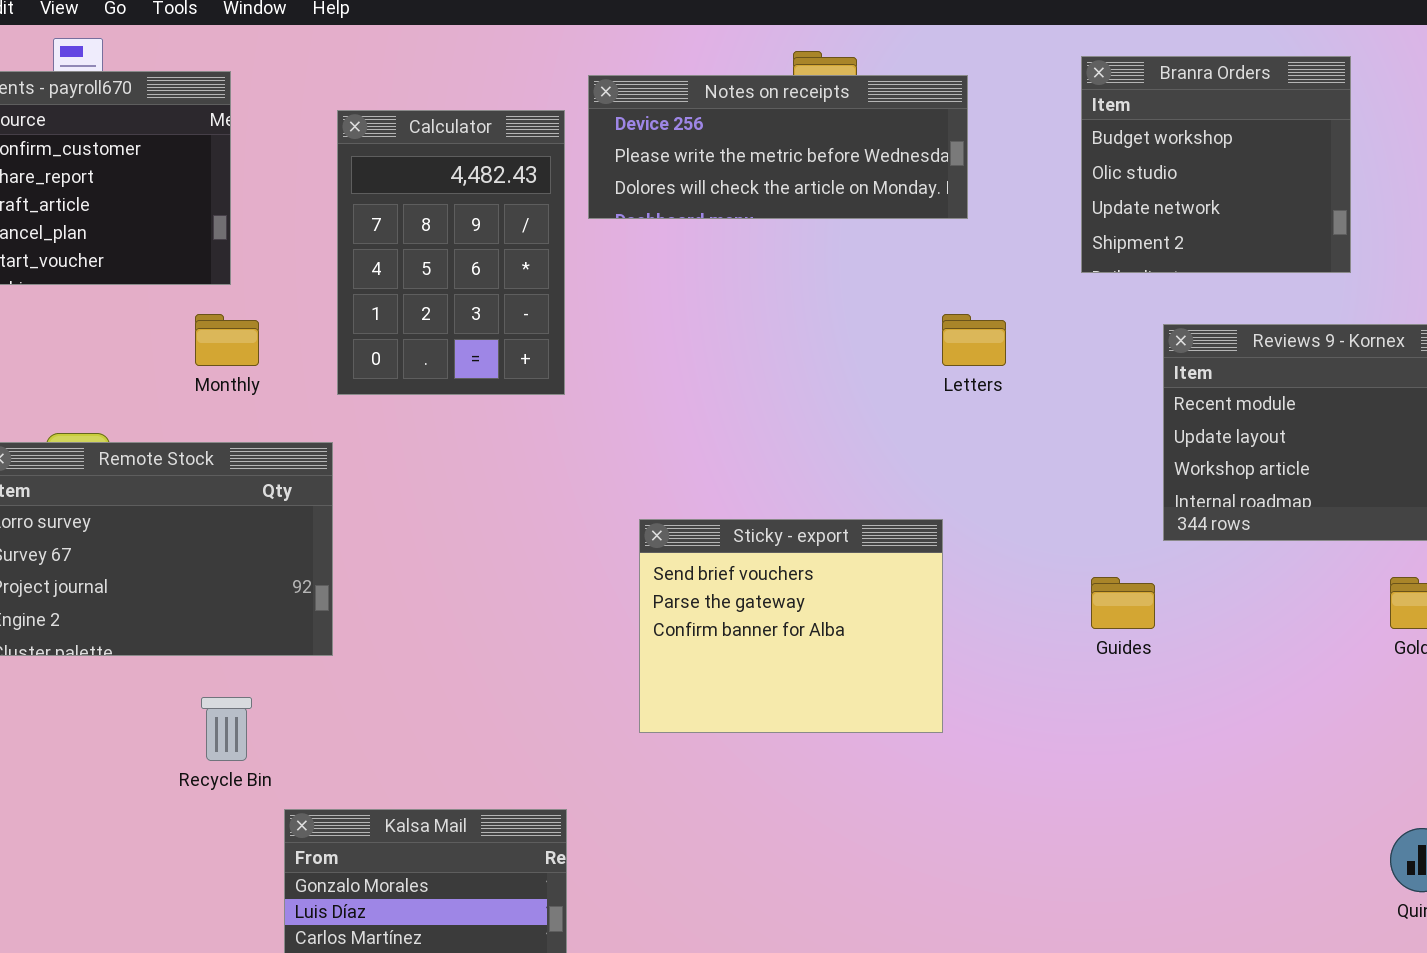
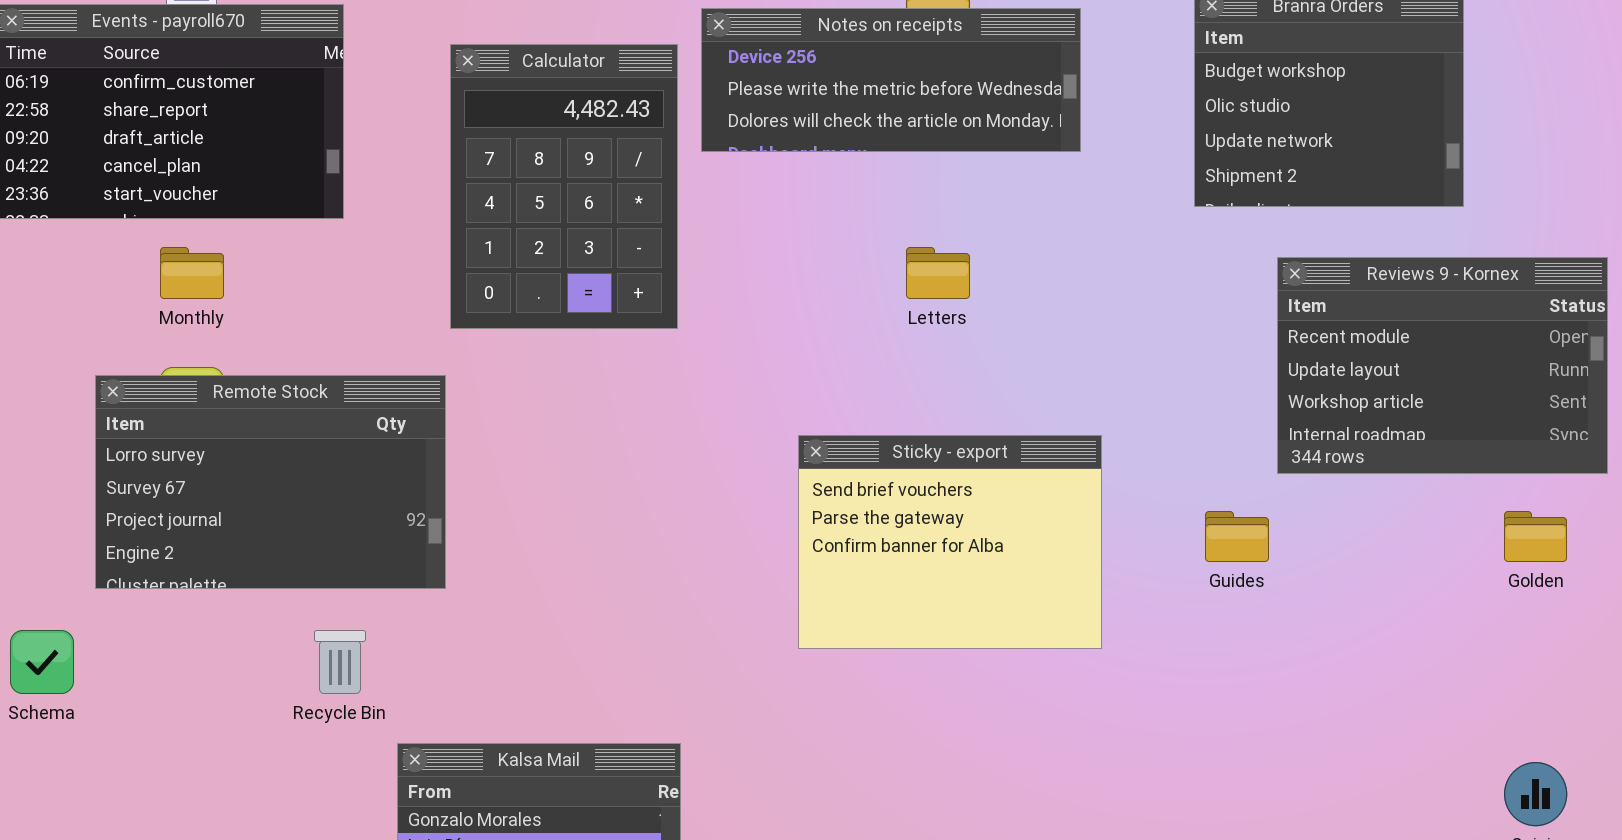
Monthly: [195,314,259,366] -> [160,247,224,299], moved
Letters: [942,314,1006,366] -> [906,247,970,299], moved
Sticky - export: [639,519,943,733] -> [798,435,1102,649], moved

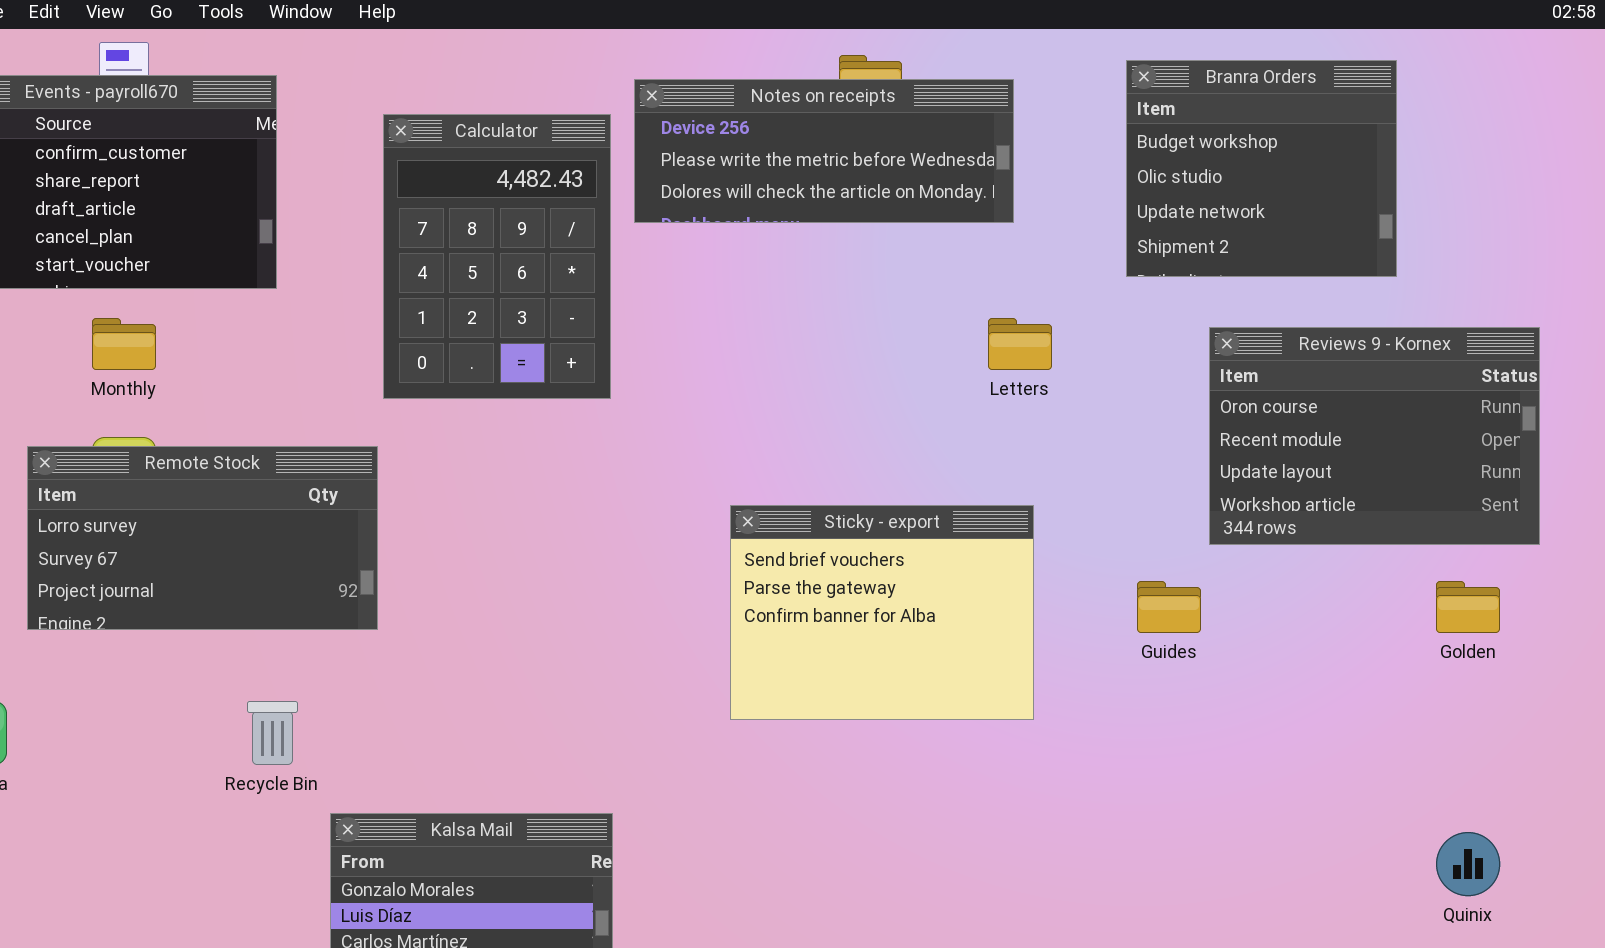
Letters: [906,247,970,299] -> [988,318,1052,370], moved
Reviews 9 - Kornex: [1277,257,1608,474] -> [1209,327,1540,545], scrolled up 1 row
Remote Stock: [95,375,446,589] -> [27,446,378,630], resized

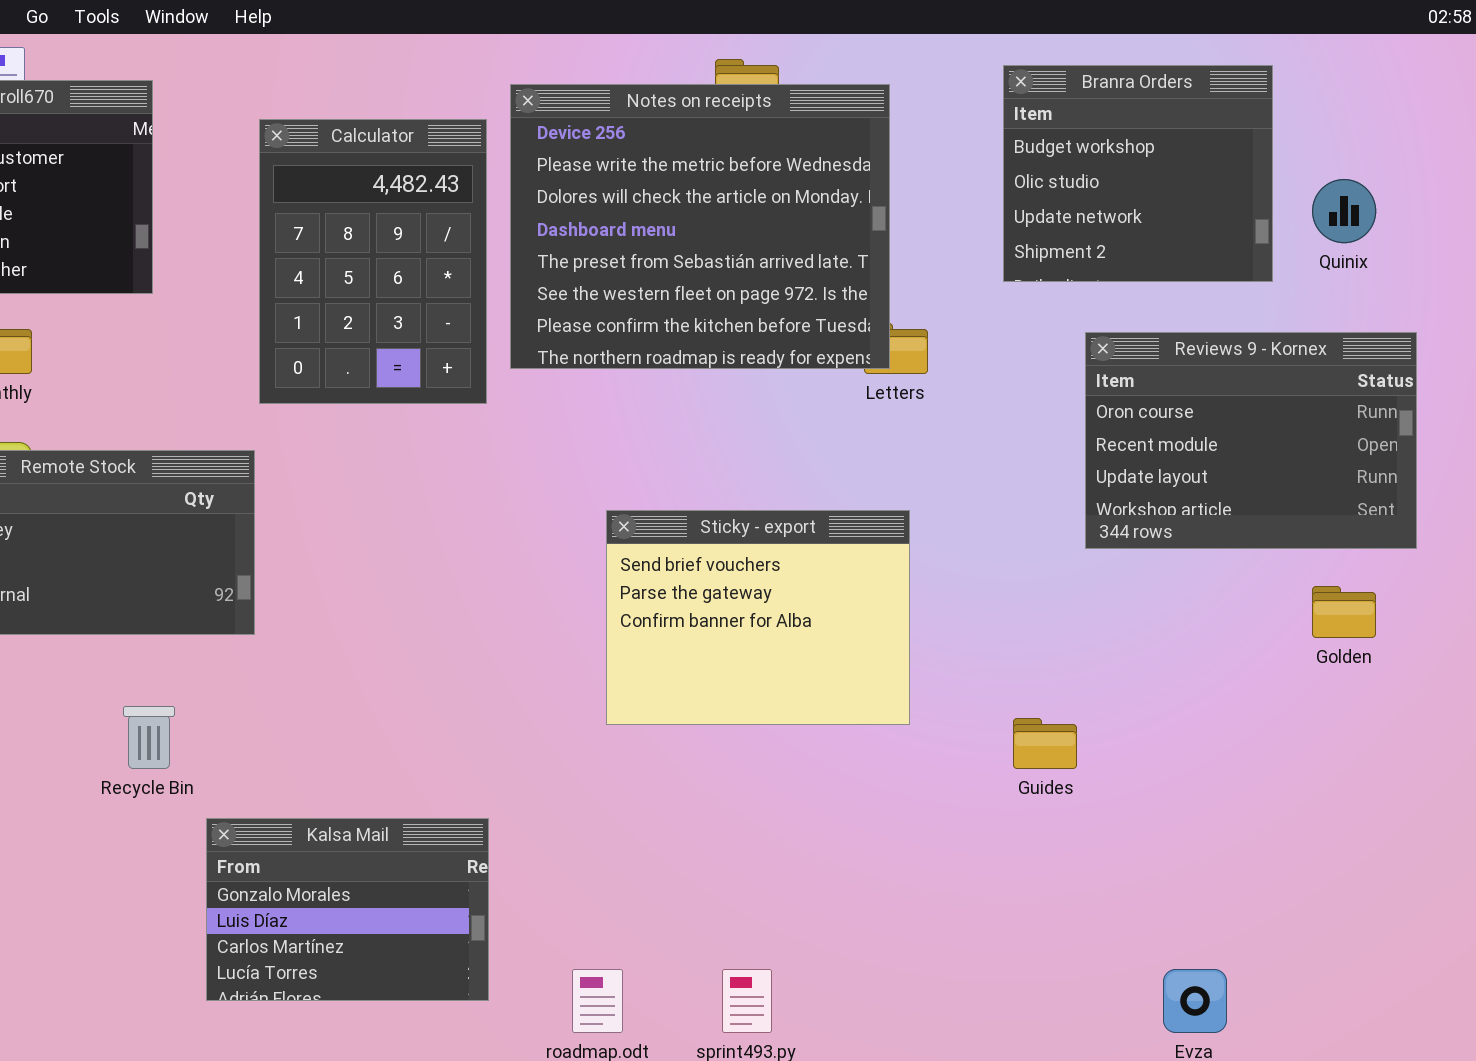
Notes on receipts: [634,79,1014,223] -> [510,84,890,369], resized
Guides: [1137,581,1201,633] -> [1013,718,1077,769], moved
Quinix: [1436,832,1500,896] -> [1312,179,1376,243], moved

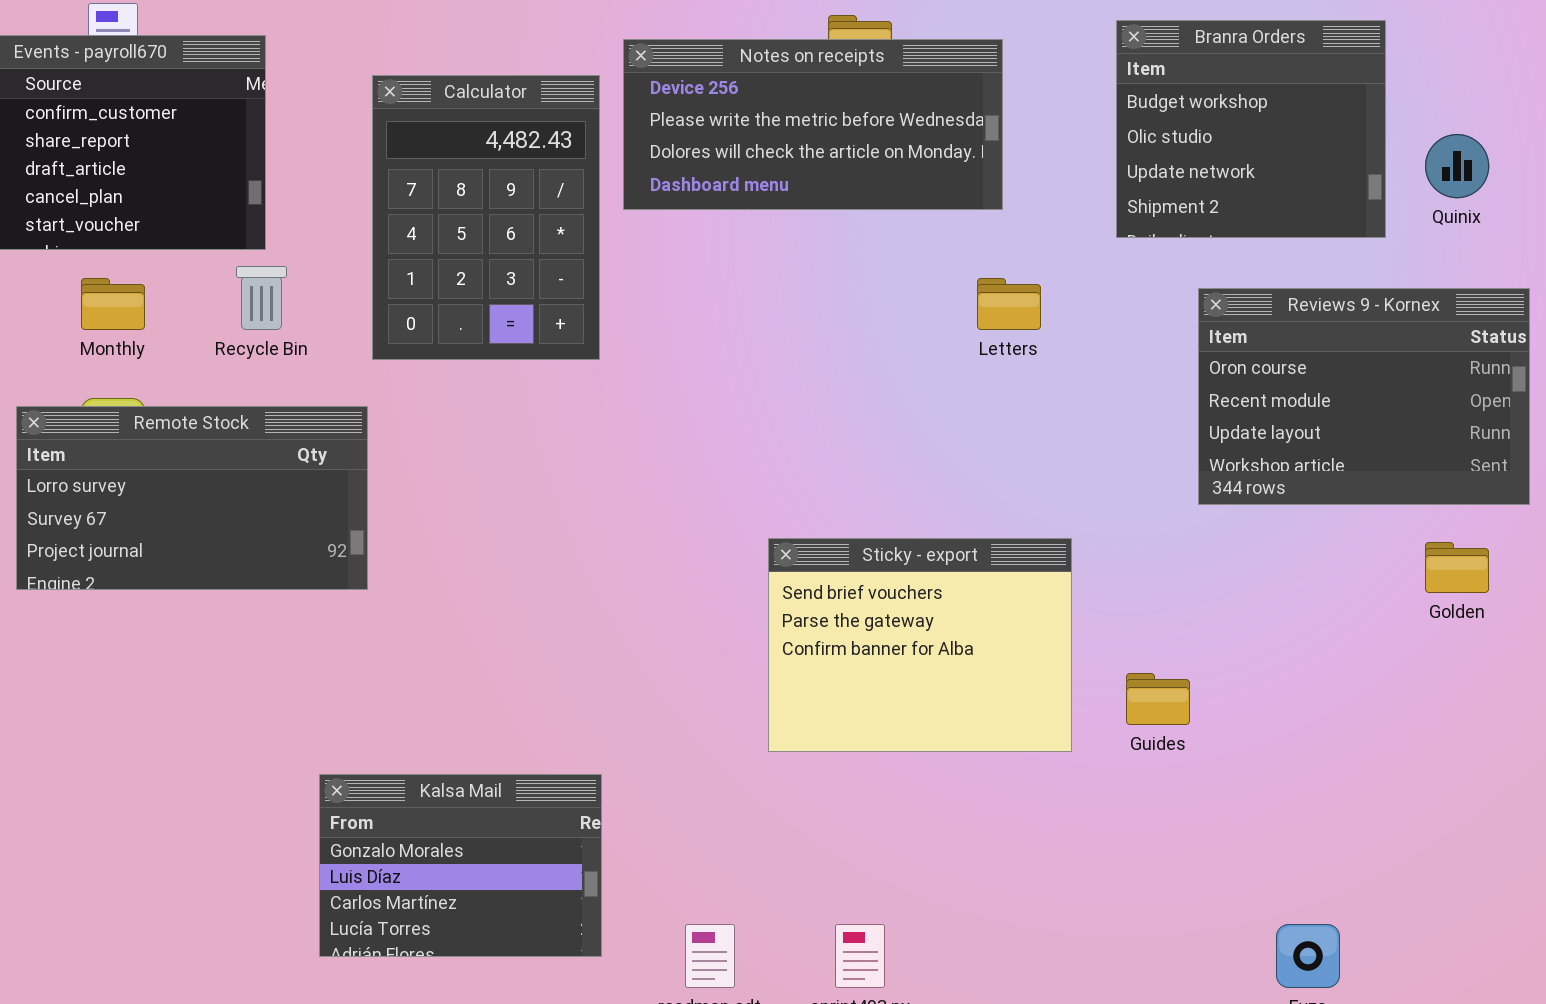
Notes on receipts: [510,84,890,369] -> [623,39,1003,210], resized
Sticky - export: [606,510,910,725] -> [768,538,1072,752], moved
Recycle Bin: [123,706,175,769] -> [236,266,287,330], moved

